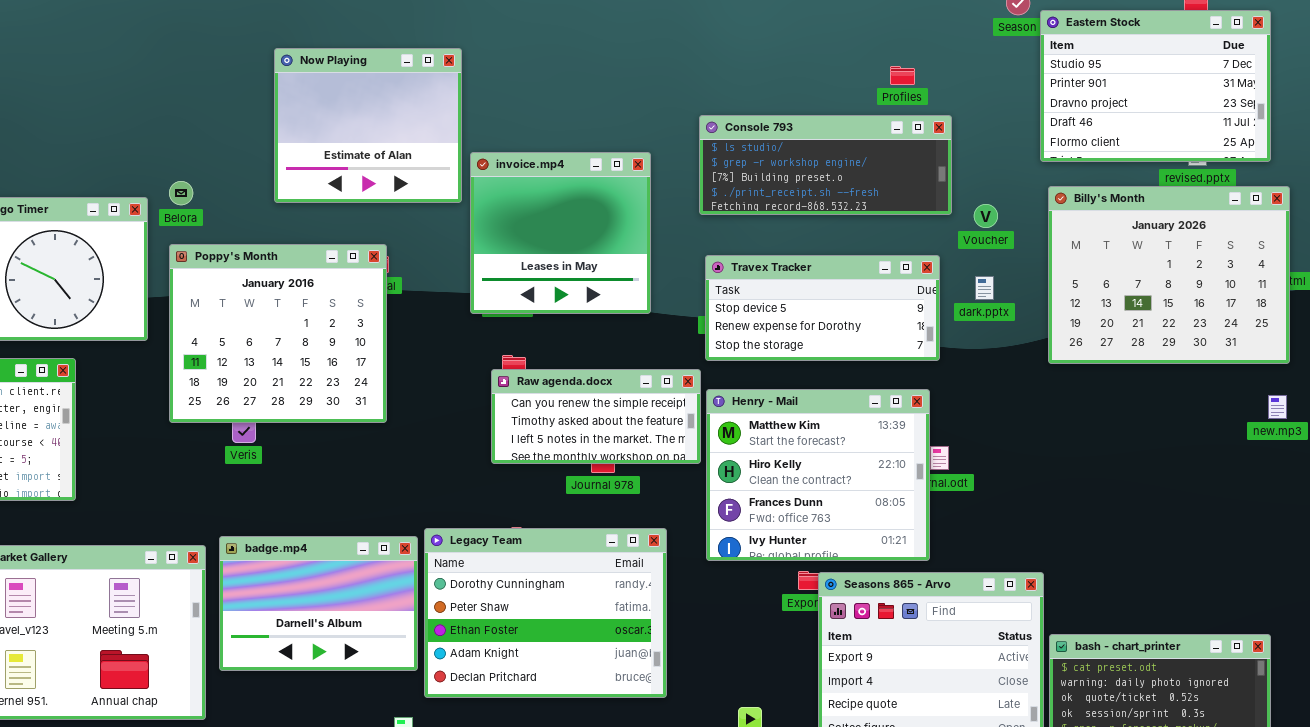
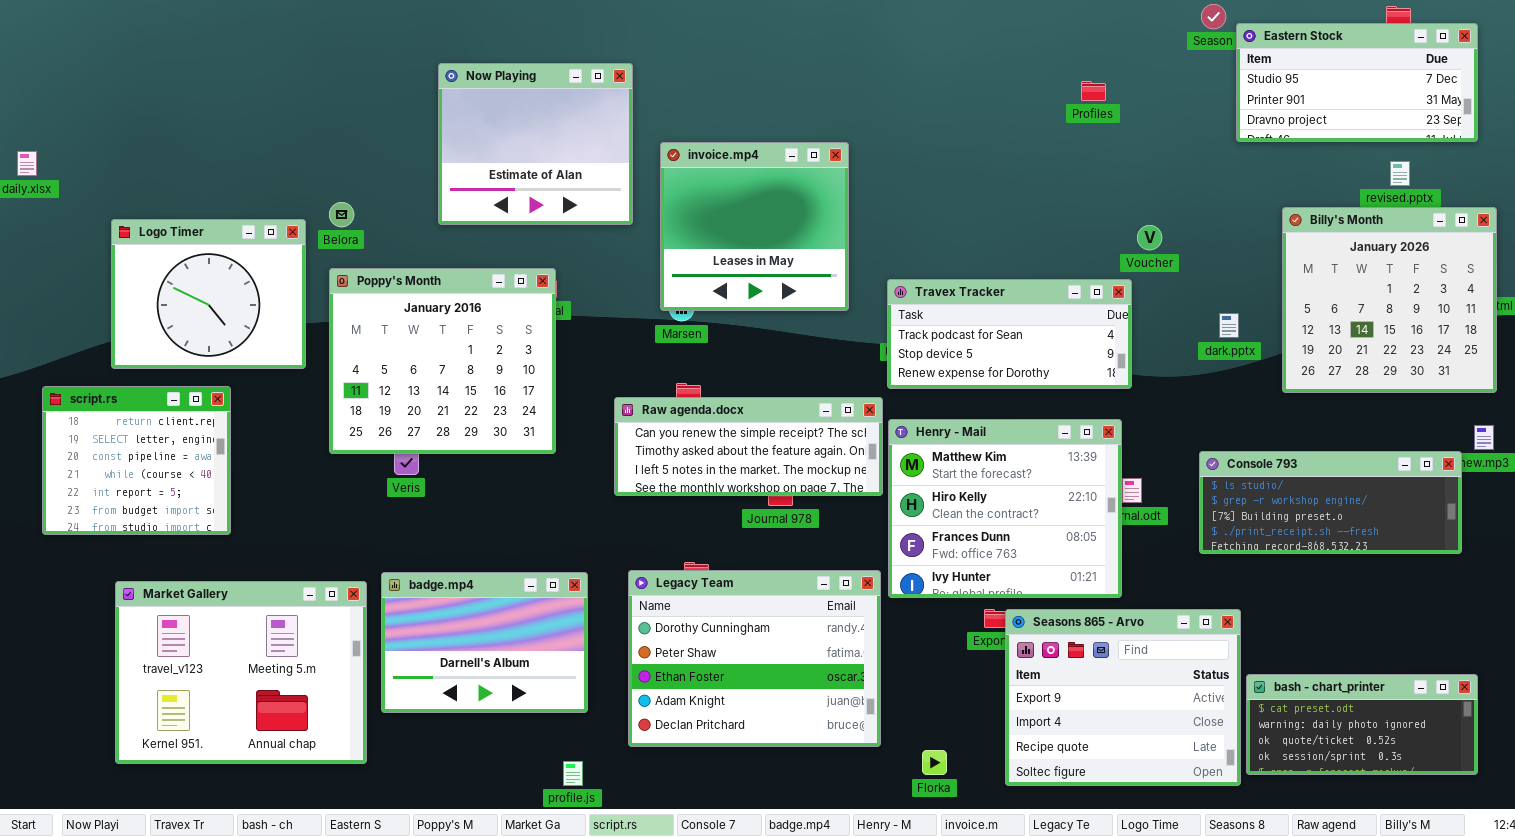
Eastern Stock: [1040,10,1271,162] -> [1236,23,1478,142], resized
Console 793: [699,115,952,215] -> [1199,451,1462,554], moved
invoice.mp4: [470,152,651,314] -> [660,142,849,311], moved
Billy's Month: [1048,186,1290,364] -> [1282,207,1497,393], resized
Voucher: [974,204,998,228] -> [1137,225,1162,250], moved
Travex Tracker: [705,255,940,361] -> [887,279,1132,389], scrolled up 1 row
dark.pptx: [975,276,994,300] -> [1219,313,1239,338], moved
Raw agenda.docx: [491,369,701,464] -> [614,397,883,496], resized
Legacy Team: [424,528,667,698] -> [628,570,881,747], moved

